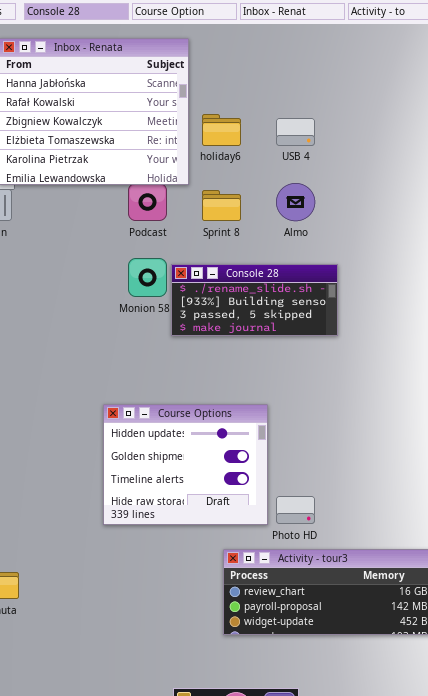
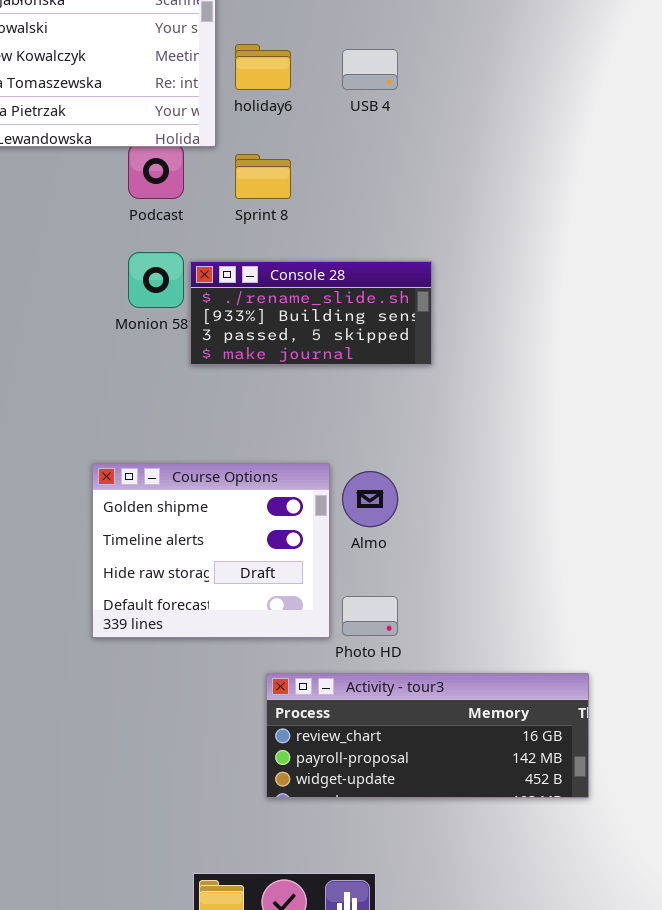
Almo: [276,183,315,221] -> [342,471,398,527], moved
Course Options: [103,404,268,525] -> [92,463,330,638], scrolled down 1 row

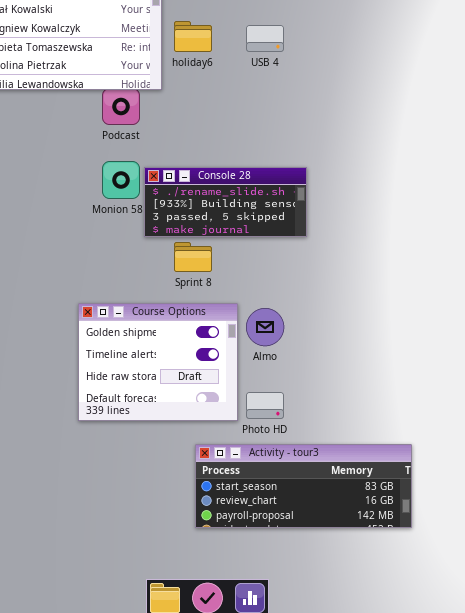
Sprint 8: [235,154,291,199] -> [174,242,212,272], moved
Activity - tour3: [266,673,589,798] -> [195,444,412,528], scrolled up 1 row

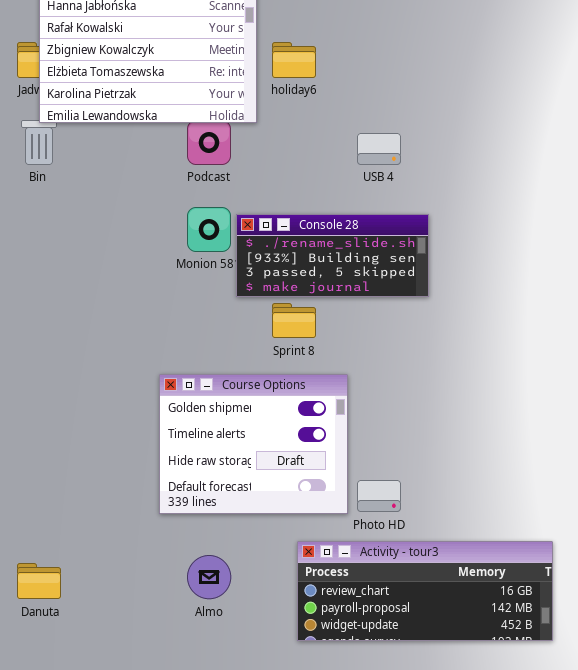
USB 4: [246,25,284,52] -> [357,133,401,165], moved
Almo: [246,308,284,346] -> [187,555,231,599], moved
Activity - tour3: [195,444,412,528] -> [297,541,553,641], scrolled down 1 row

